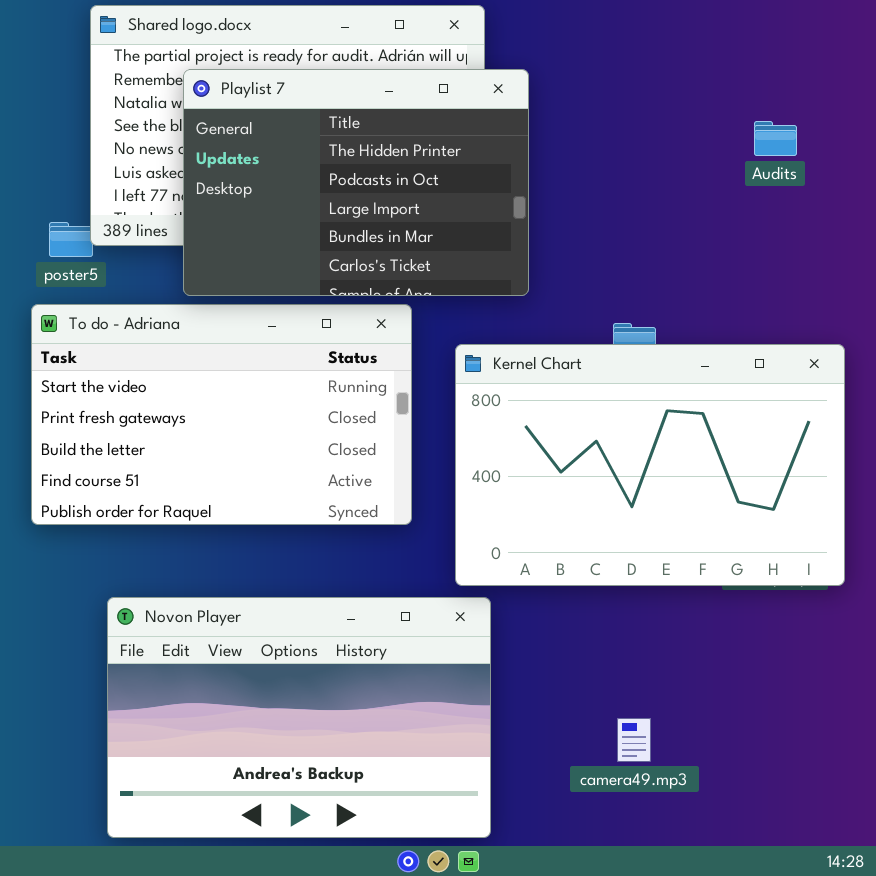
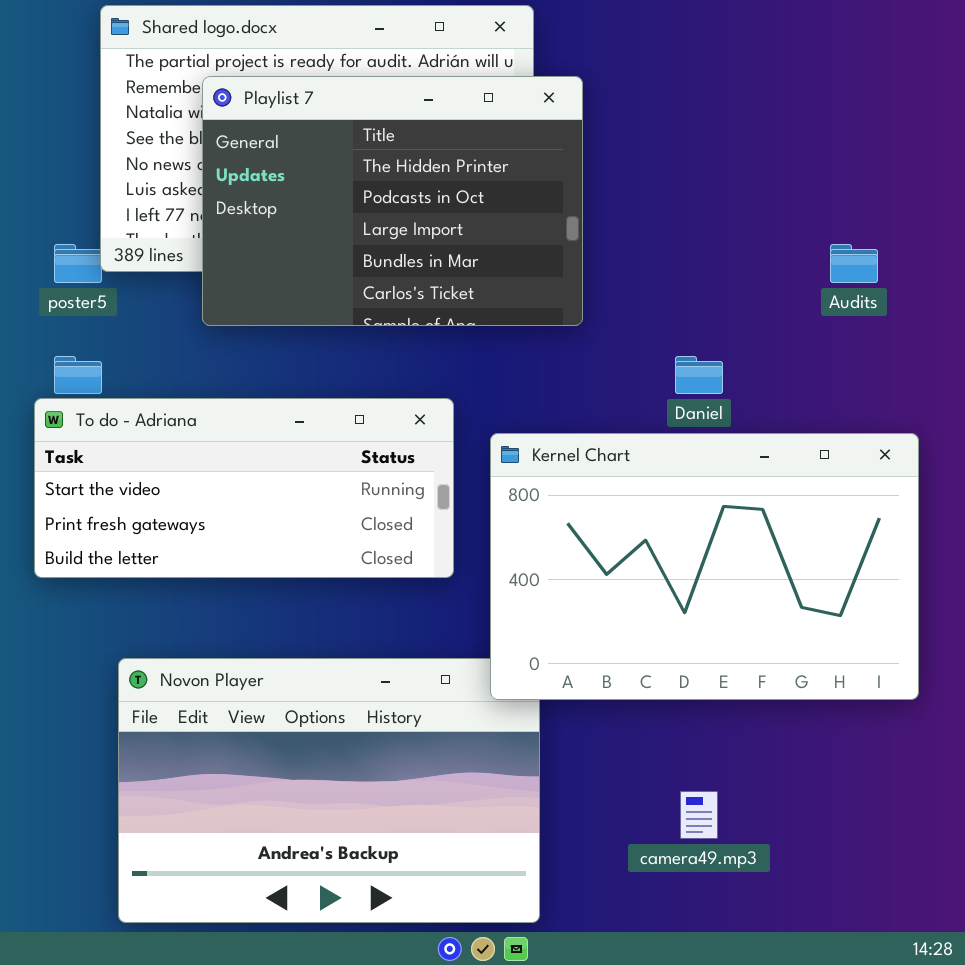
Audits: [754,121,797,156] -> [830,244,878,283], moved
To do - Adriana: [31,304,412,525] -> [34,398,454,578], resized
Kernel Chart: [455,344,845,586] -> [490,433,919,700], moved

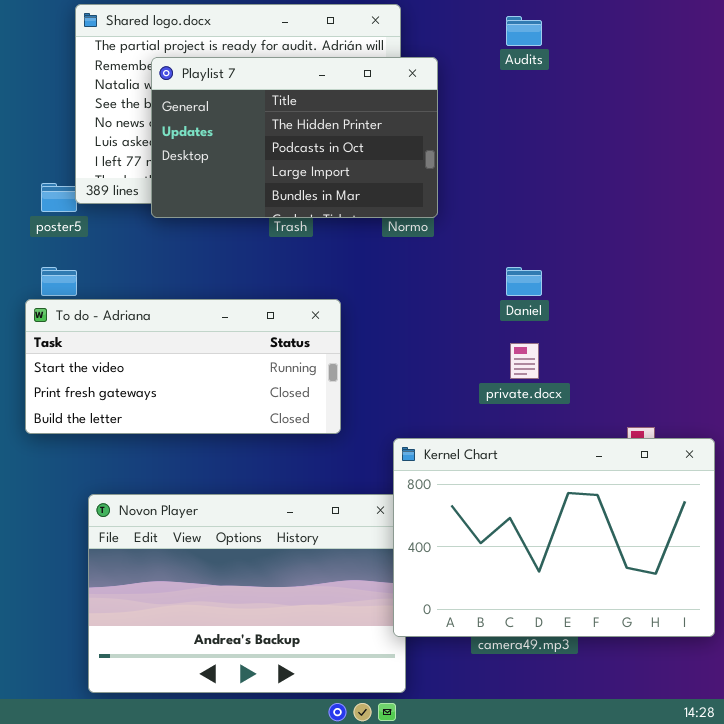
Playlist 7: [202,76,583,326] -> [151,57,438,218], resized
Audits: [830,244,878,283] -> [506,16,542,46], moved
Kernel Chart: [490,433,919,700] -> [393,438,715,637], moved

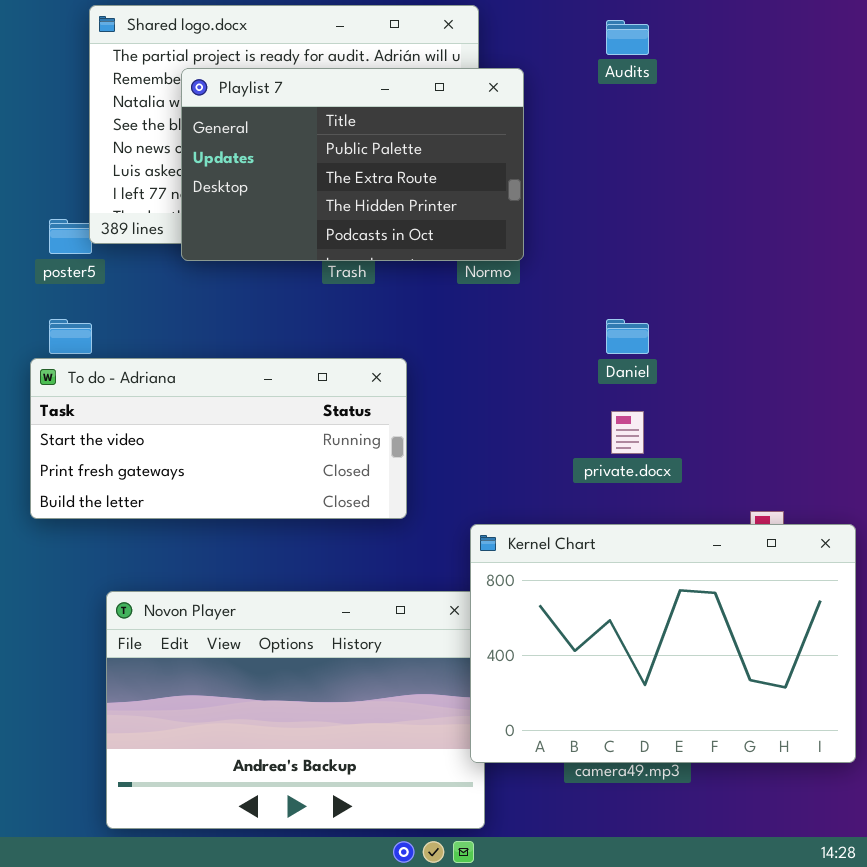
Playlist 7: [151,57,438,218] -> [181,68,524,261], scrolled up 2 rows

